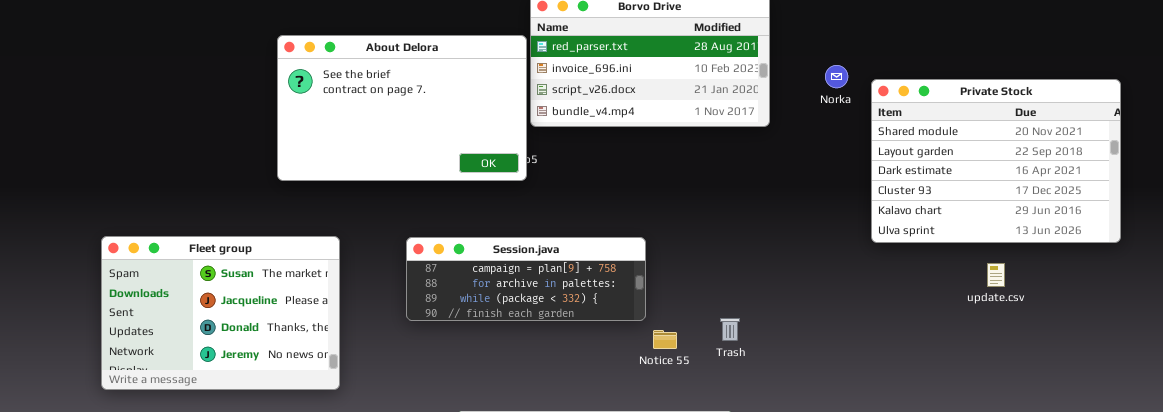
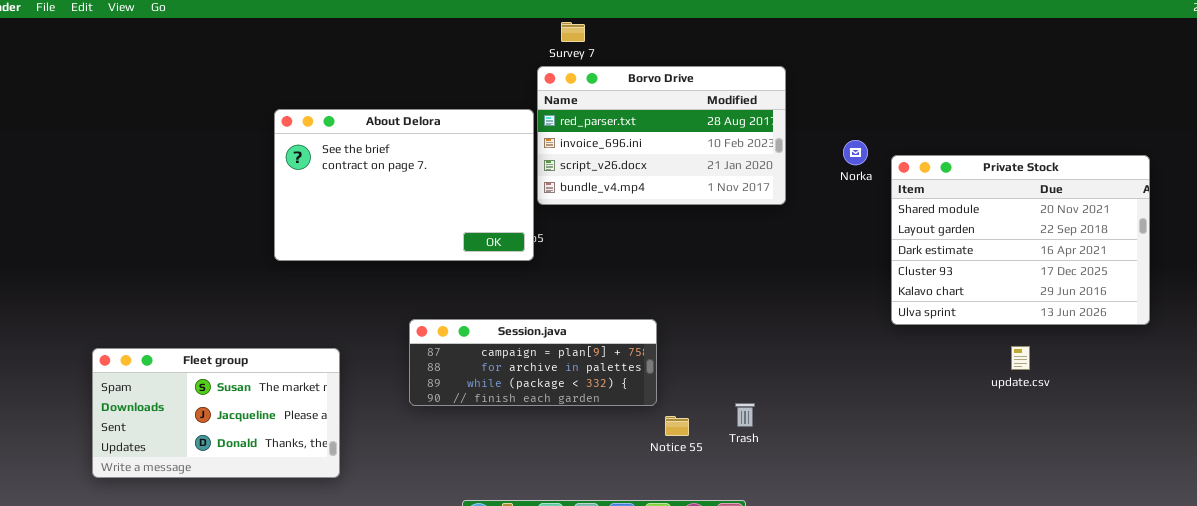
Fleet group: [101,236,340,390] -> [92,348,340,478], resized

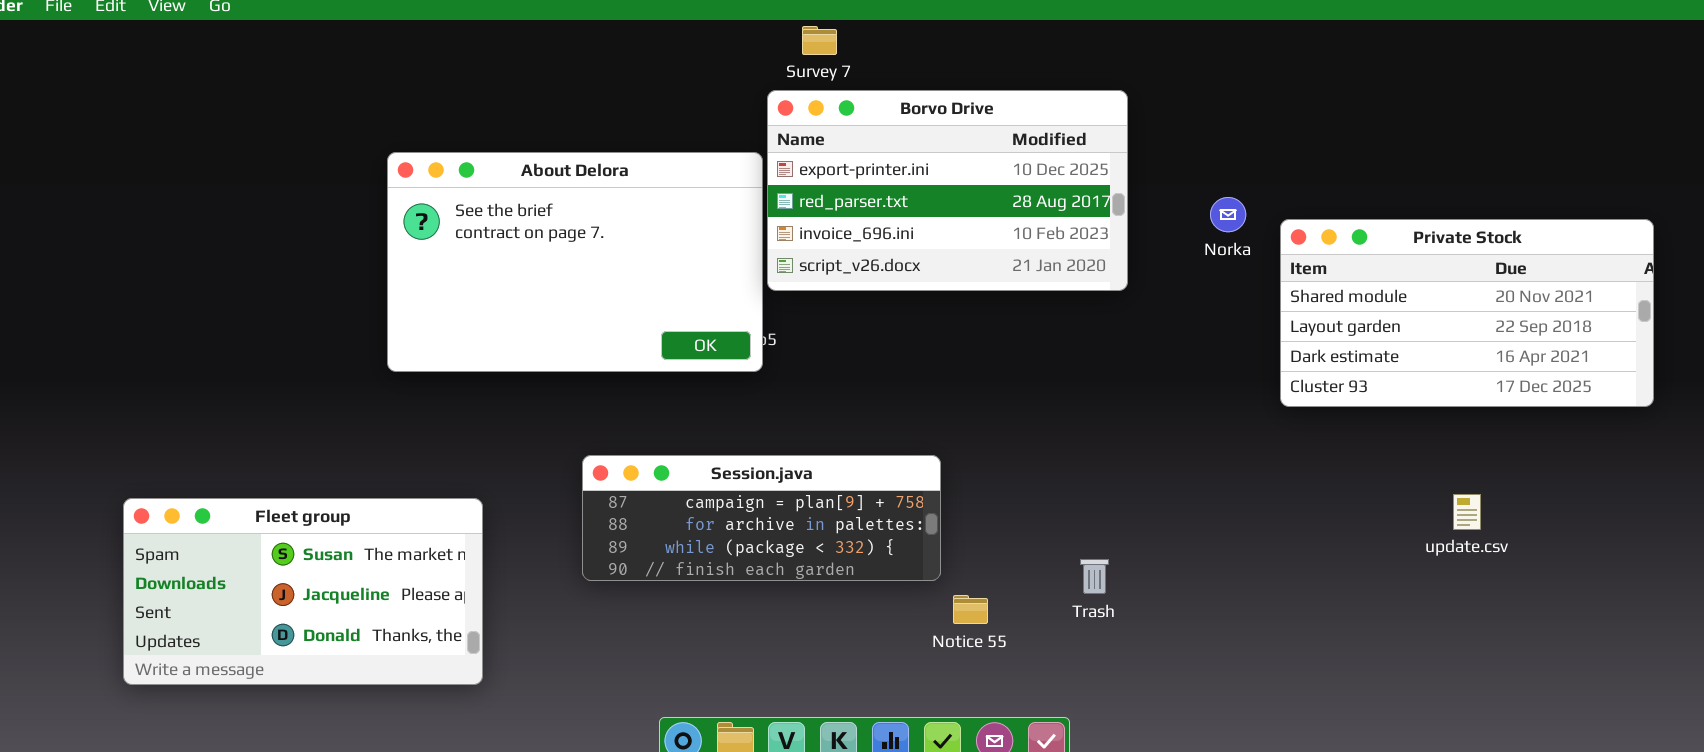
Borvo Drive: [537,66,786,205] -> [767,90,1128,291], scrolled up 1 row
Private Stock: [891,155,1150,325] -> [1280,219,1654,407], resized
Trash: [735,403,755,427] -> [1080,559,1109,594], moved

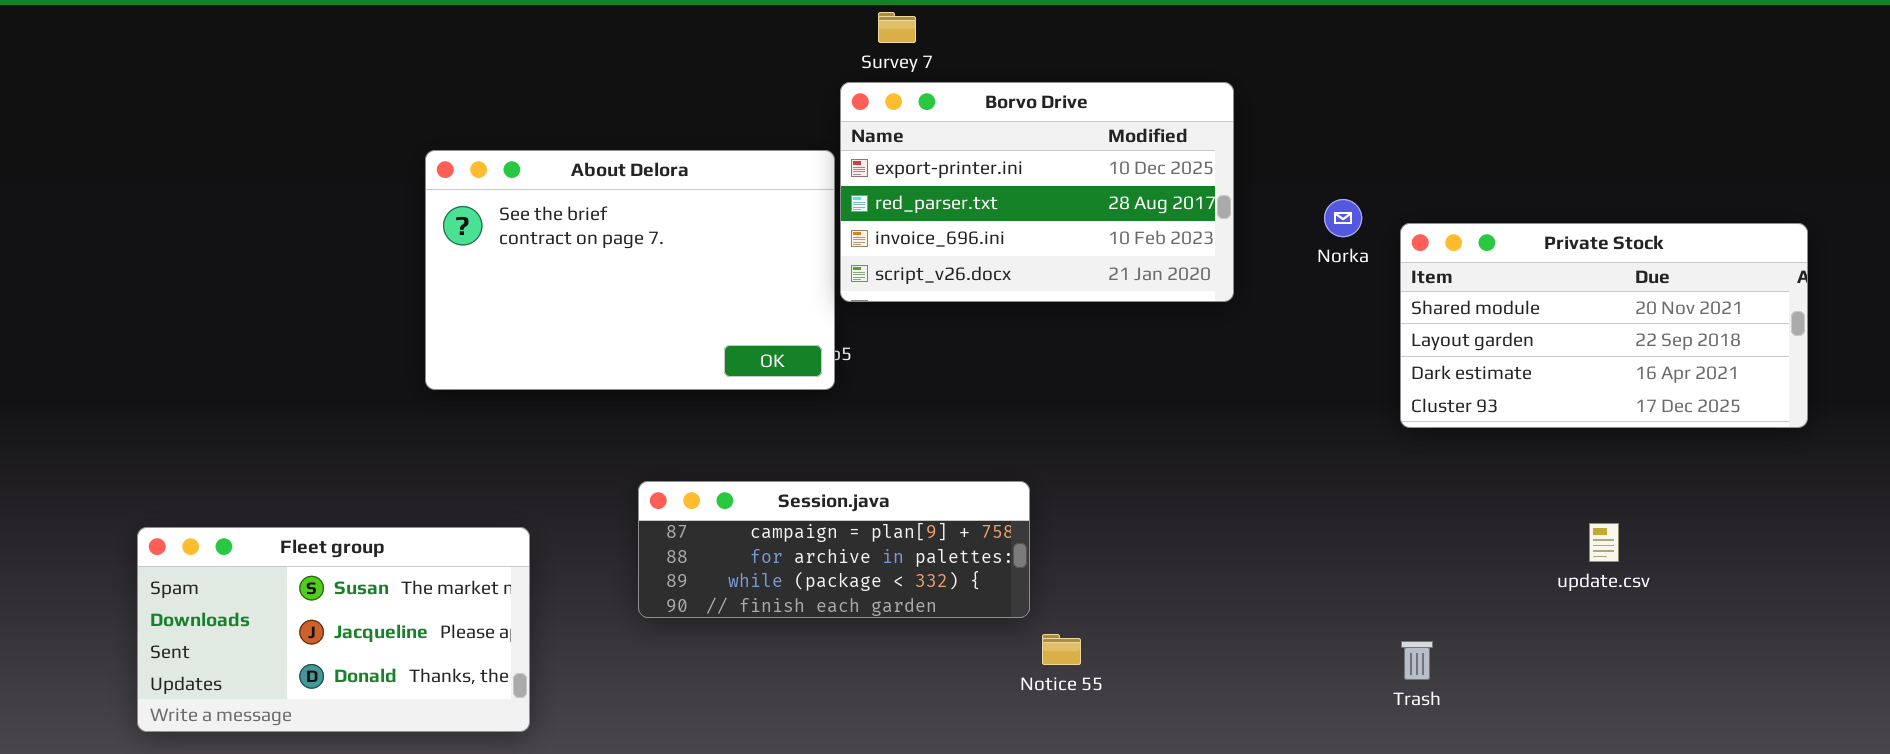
Trash: [1080,559,1109,594] -> [1401,641,1433,680], moved

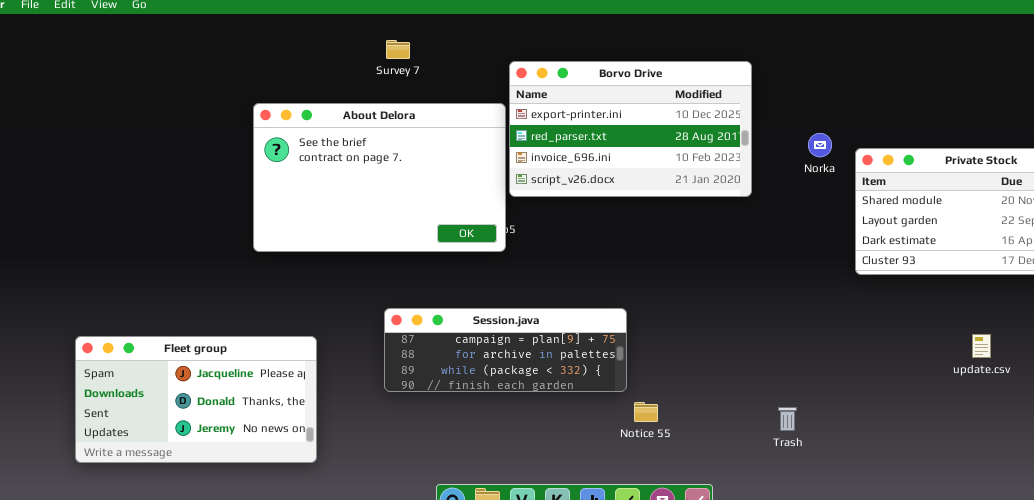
Survey 7: [878,12,916,43] -> [386,40,410,59], moved
Fleet group: [137,527,530,732] -> [75,336,317,463], scrolled down 1 row
Trash: [1401,641,1433,680] -> [778,407,797,431], moved

